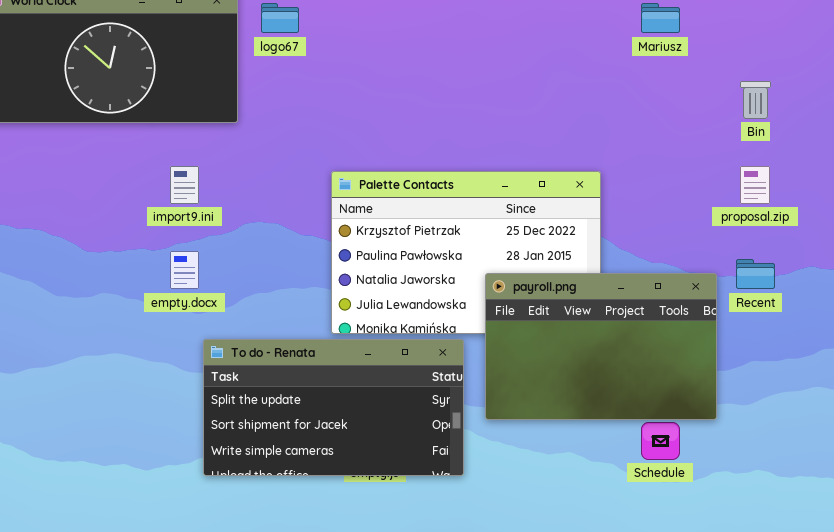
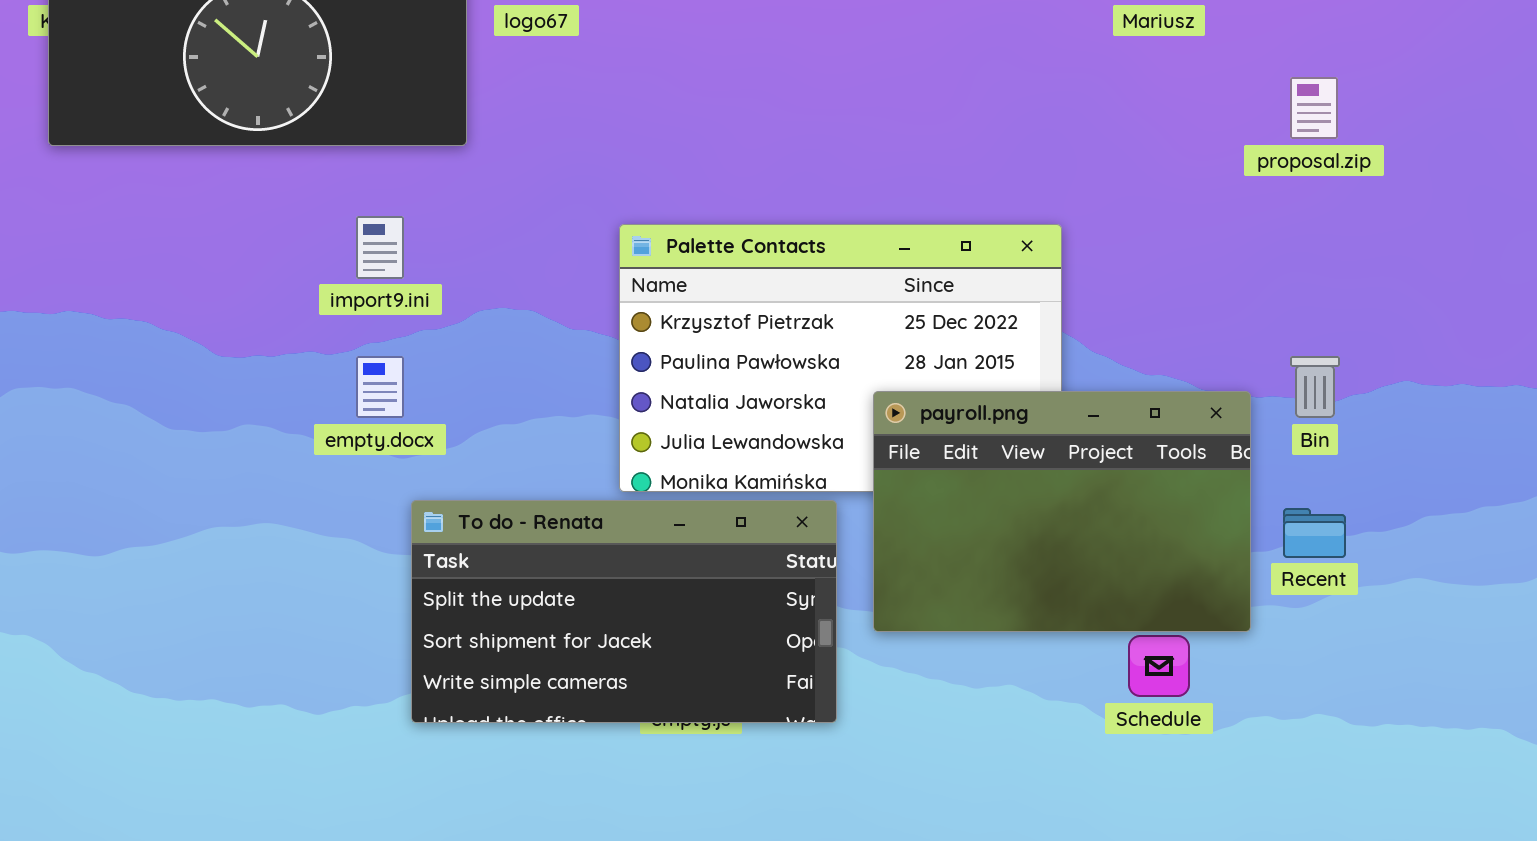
Bin: [740,81,771,119] -> [1290,356,1340,418], moved
proposal.zip: [740,166,770,204] -> [1290,77,1338,139], moved
Recent: [736,259,775,289] -> [1283,508,1346,558], moved

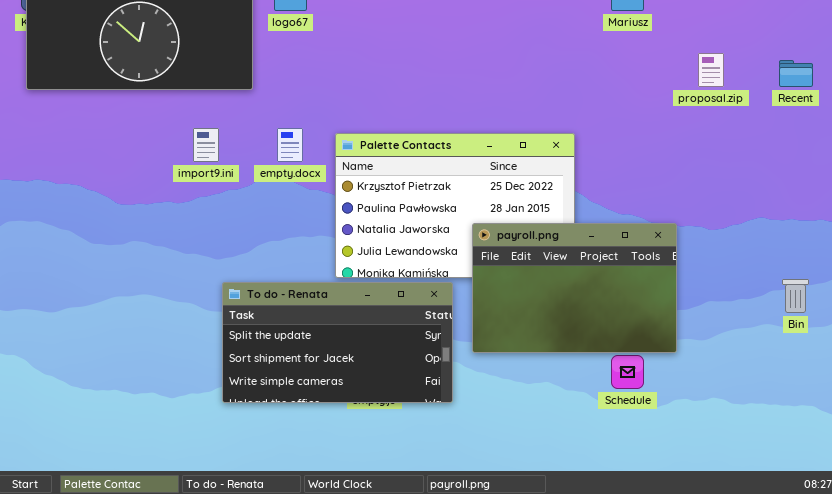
empty.docx: [356,356,404,418] -> [277,128,303,162], moved
Bin: [1290,356,1340,418] -> [782,279,809,313], moved
Recent: [1283,508,1346,558] -> [779,60,813,87], moved

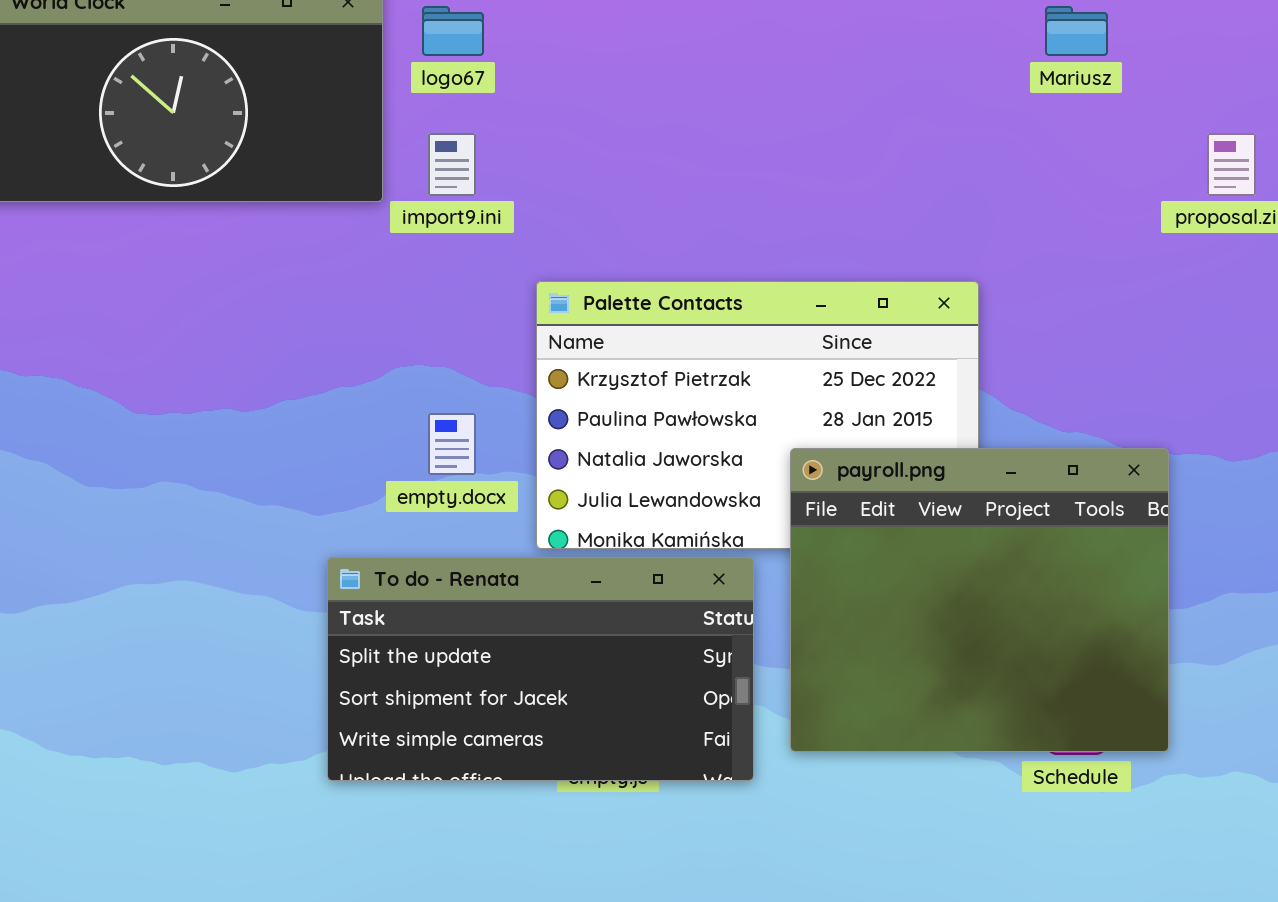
import9.ini: [193,128,219,162] -> [428,133,476,196], moved
empty.docx: [277,128,303,162] -> [428,413,476,475], moved
payroll.png: [472,223,677,353] -> [790,448,1169,752], resized

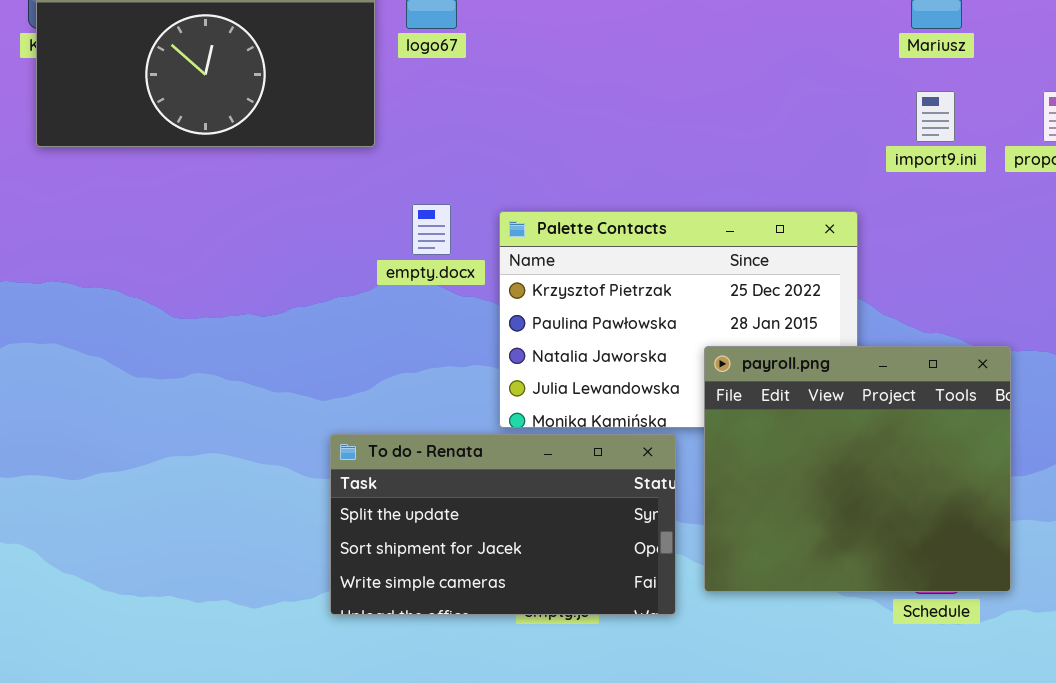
import9.ini: [428,133,476,196] -> [916,91,955,142], moved
empty.docx: [428,413,476,475] -> [412,204,451,255], moved

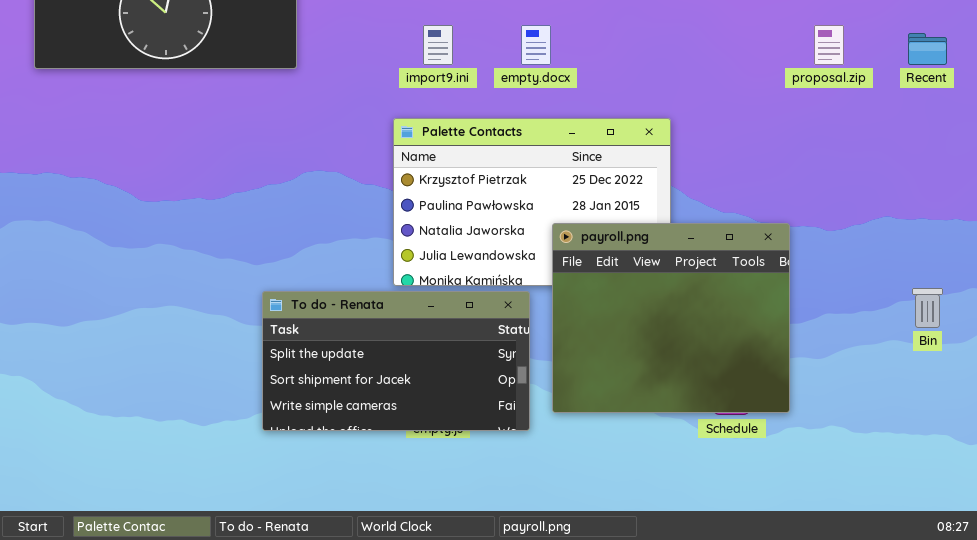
import9.ini: [916,91,955,142] -> [423,25,453,65], moved
empty.docx: [412,204,451,255] -> [521,25,551,65], moved

